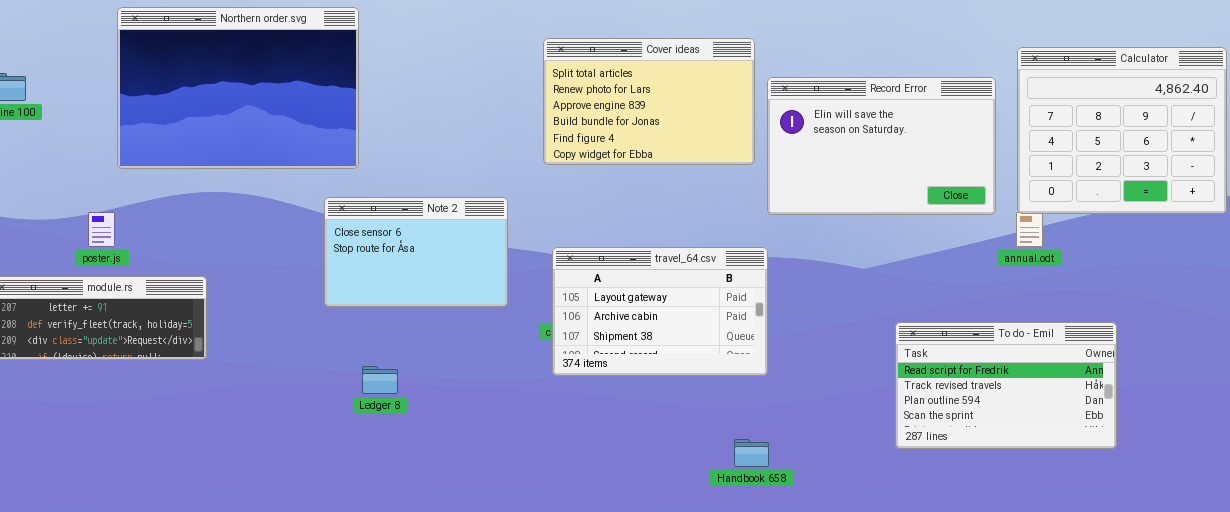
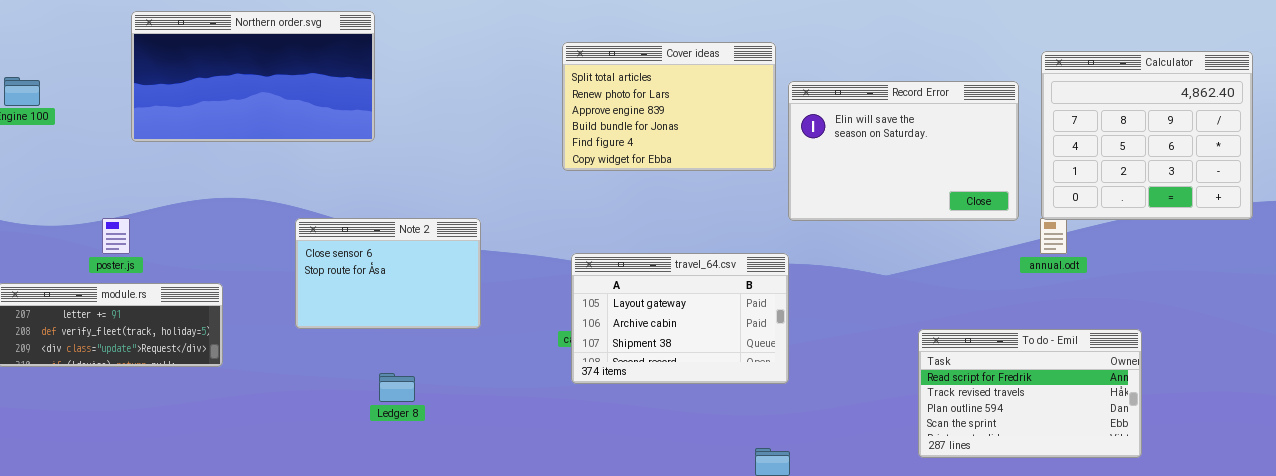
Northern order.svg: [117,7,359,169] -> [131,11,375,142], resized
Note 2: [324,197,508,307] -> [295,218,481,329], moved

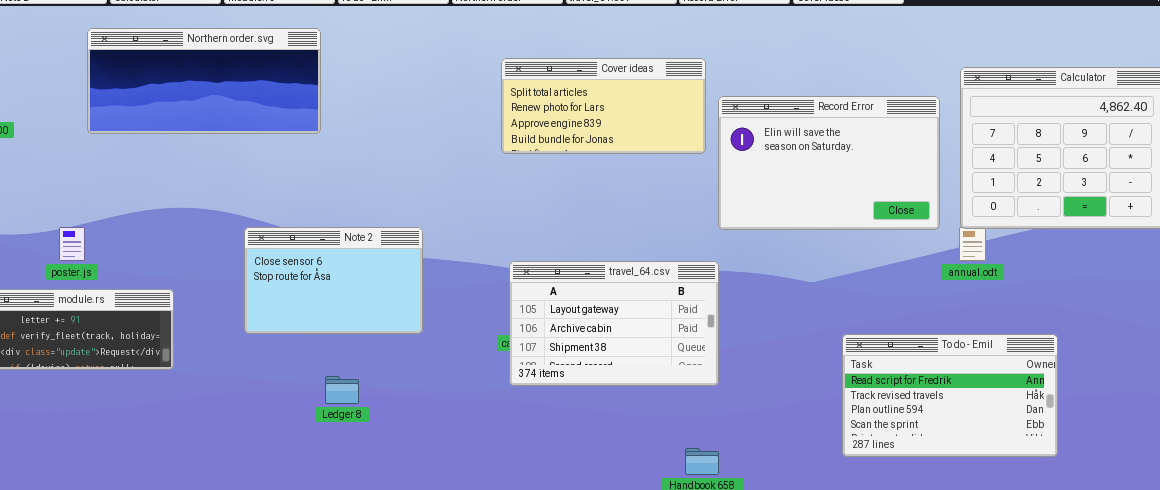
Northern order.svg: [131,11,375,142] -> [87,28,321,134], resized
Cover ideas: [562,42,776,171] -> [501,58,706,154], resized

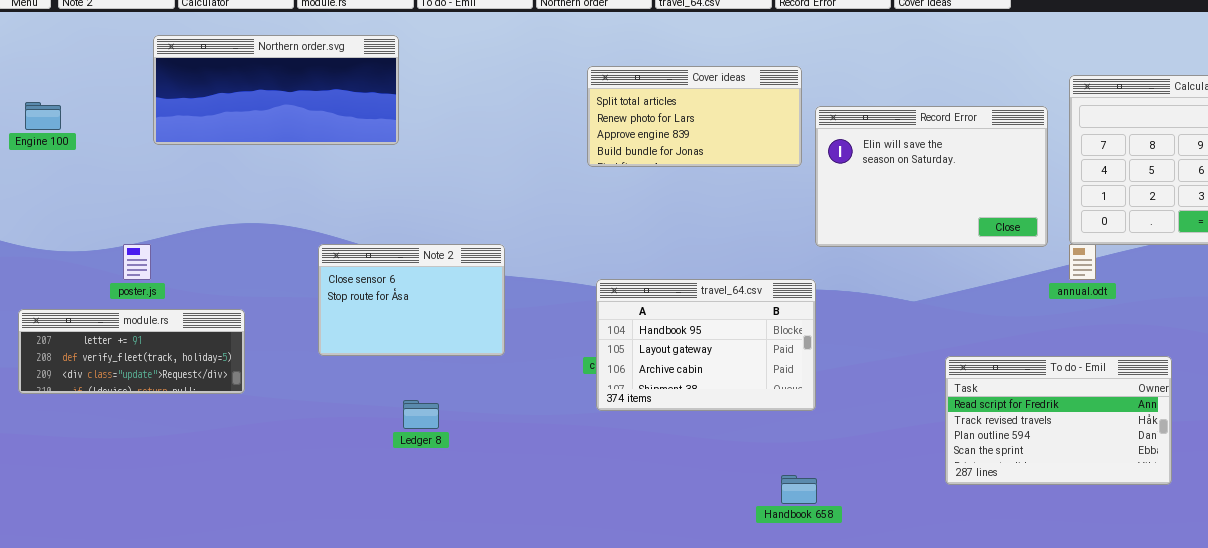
travel_64.csv: [509,261,719,386] -> [596,279,816,411], scrolled up 1 row

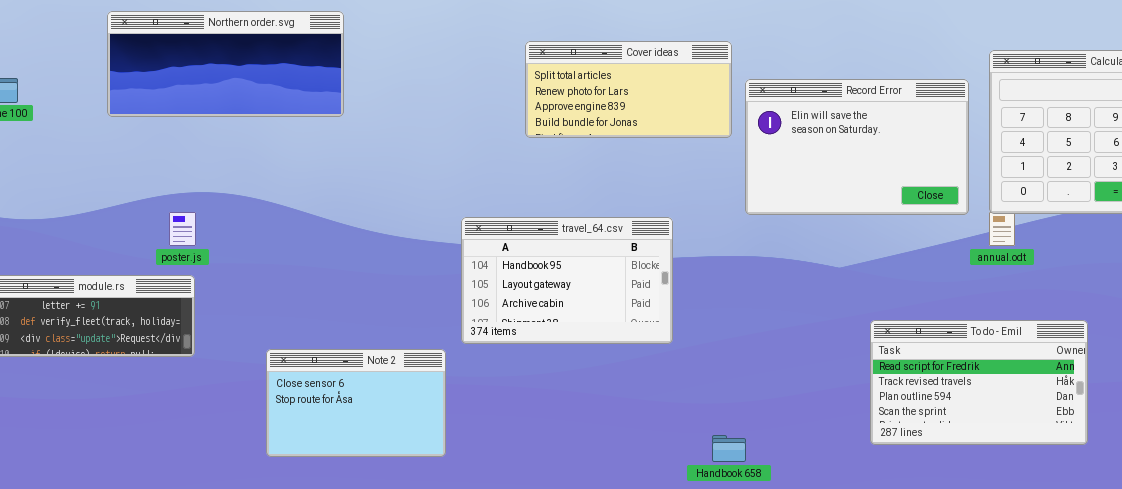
poster.js: [123,244,151,280] -> [169,212,196,246], moved
Note 2: [318,244,505,356] -> [266,349,446,457], moved
travel_64.csv: [596,279,816,411] -> [461,217,673,344], moved

